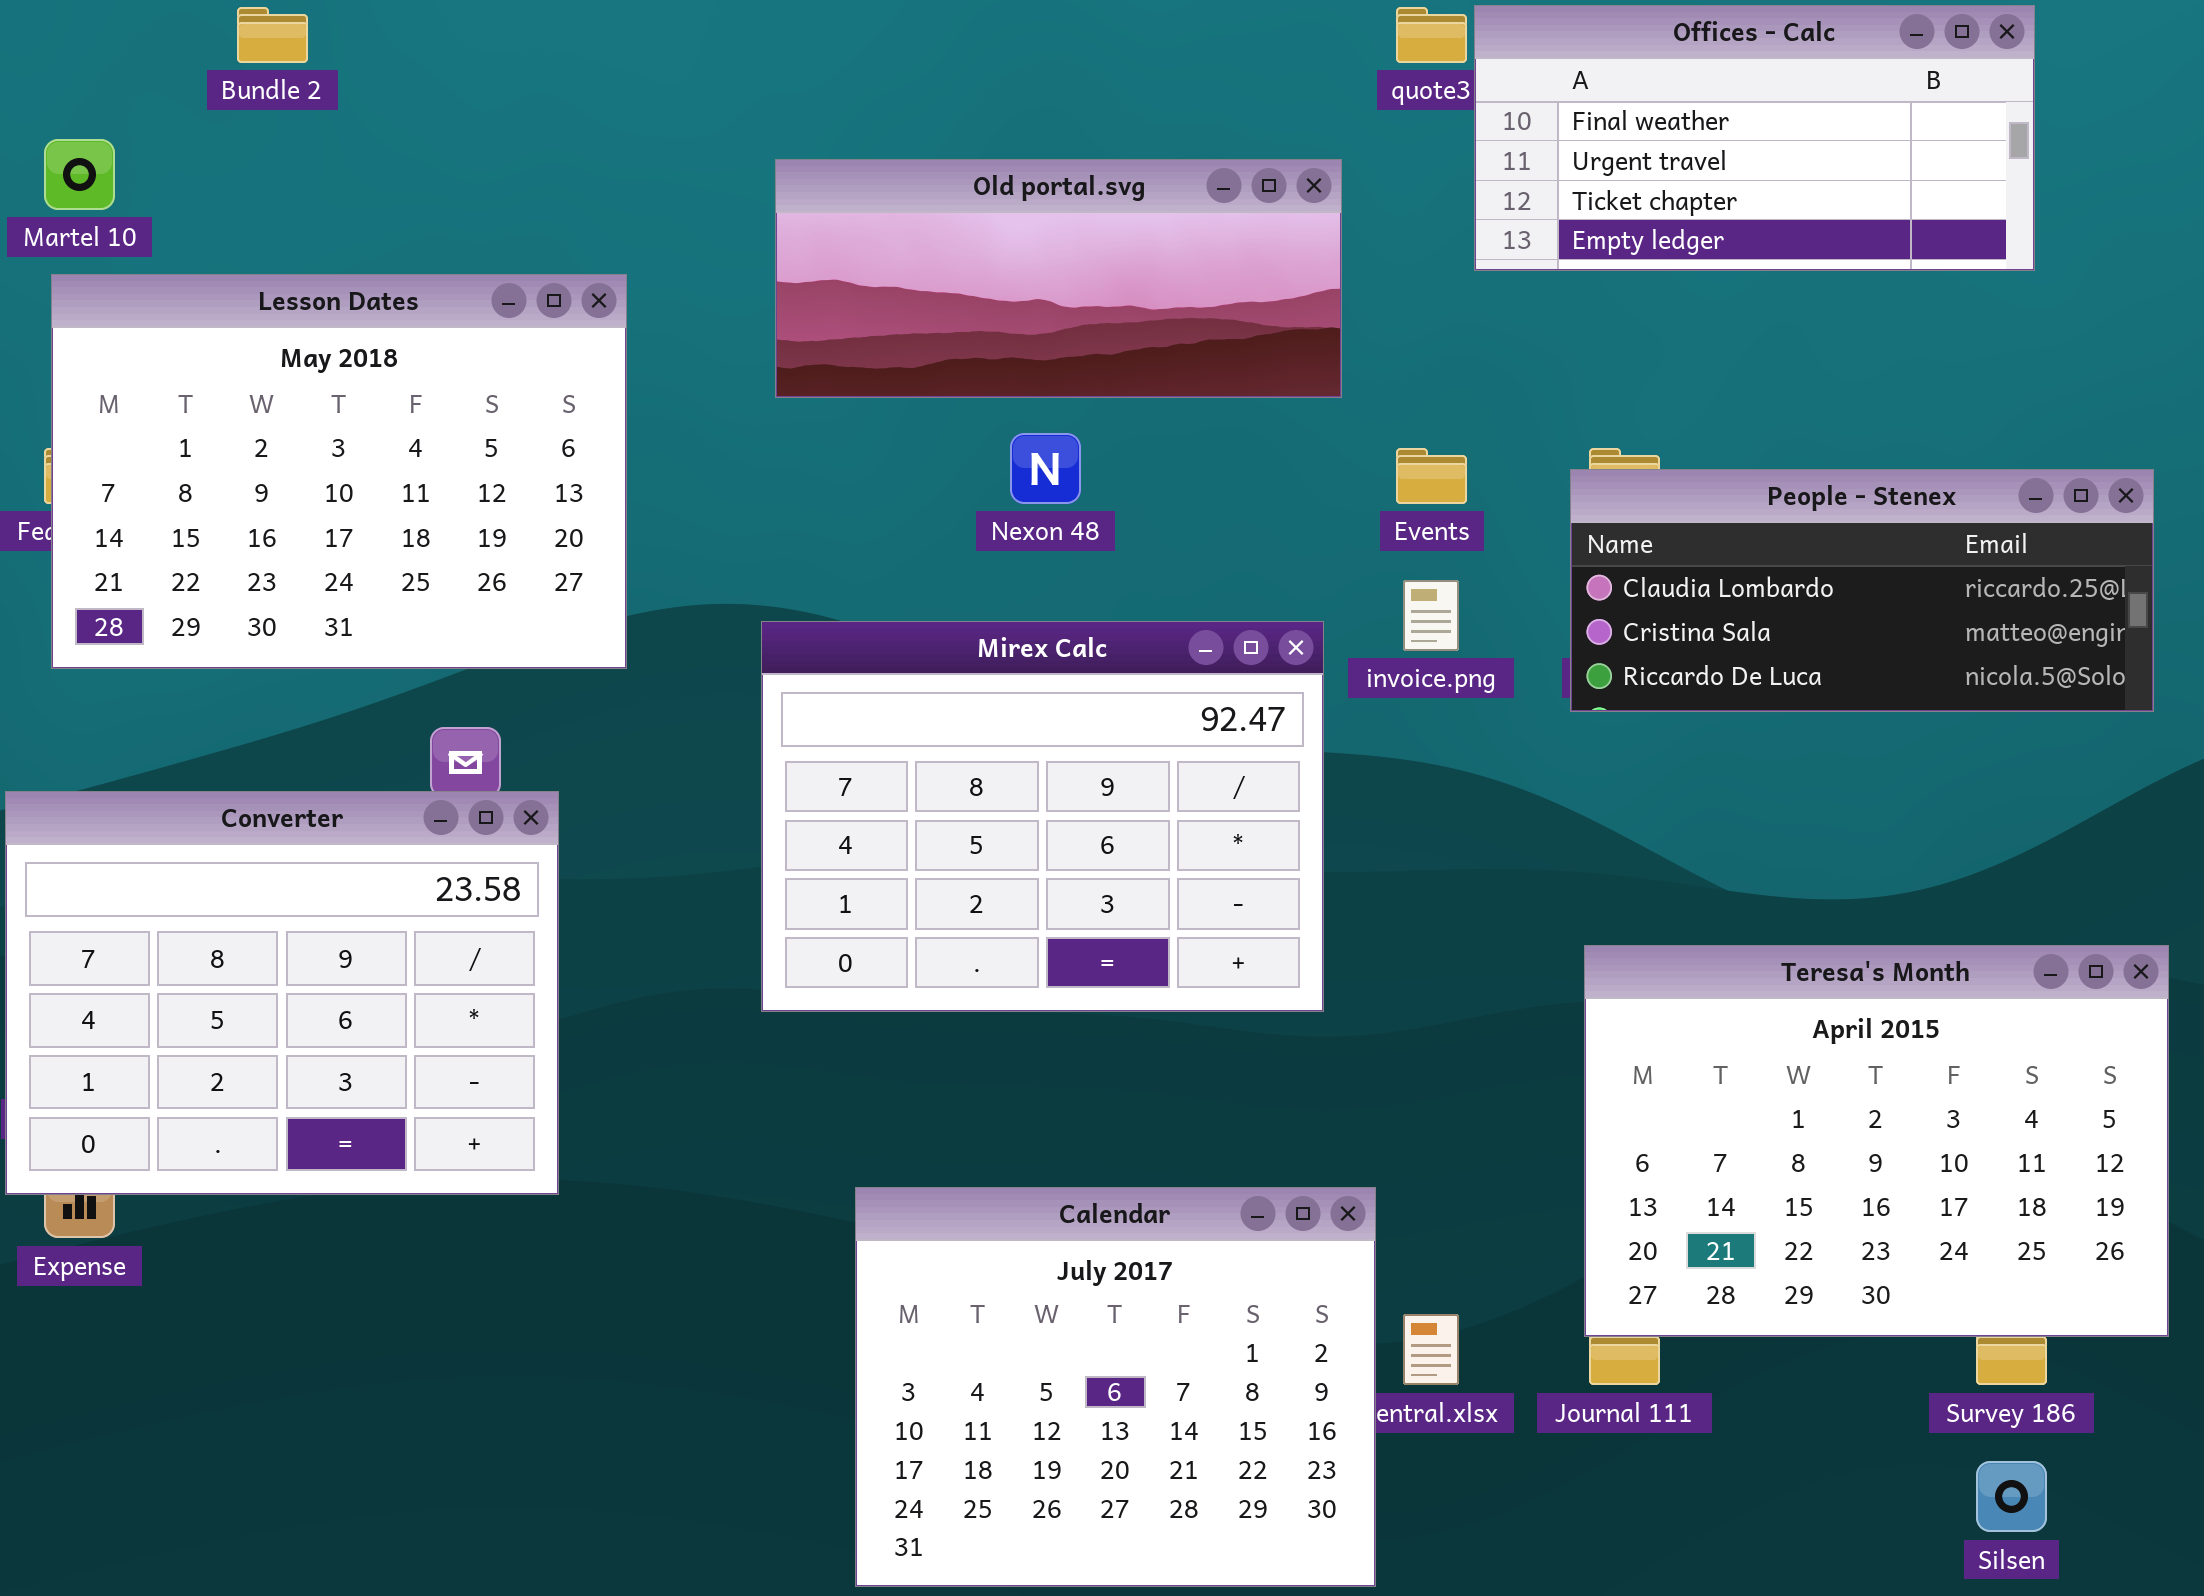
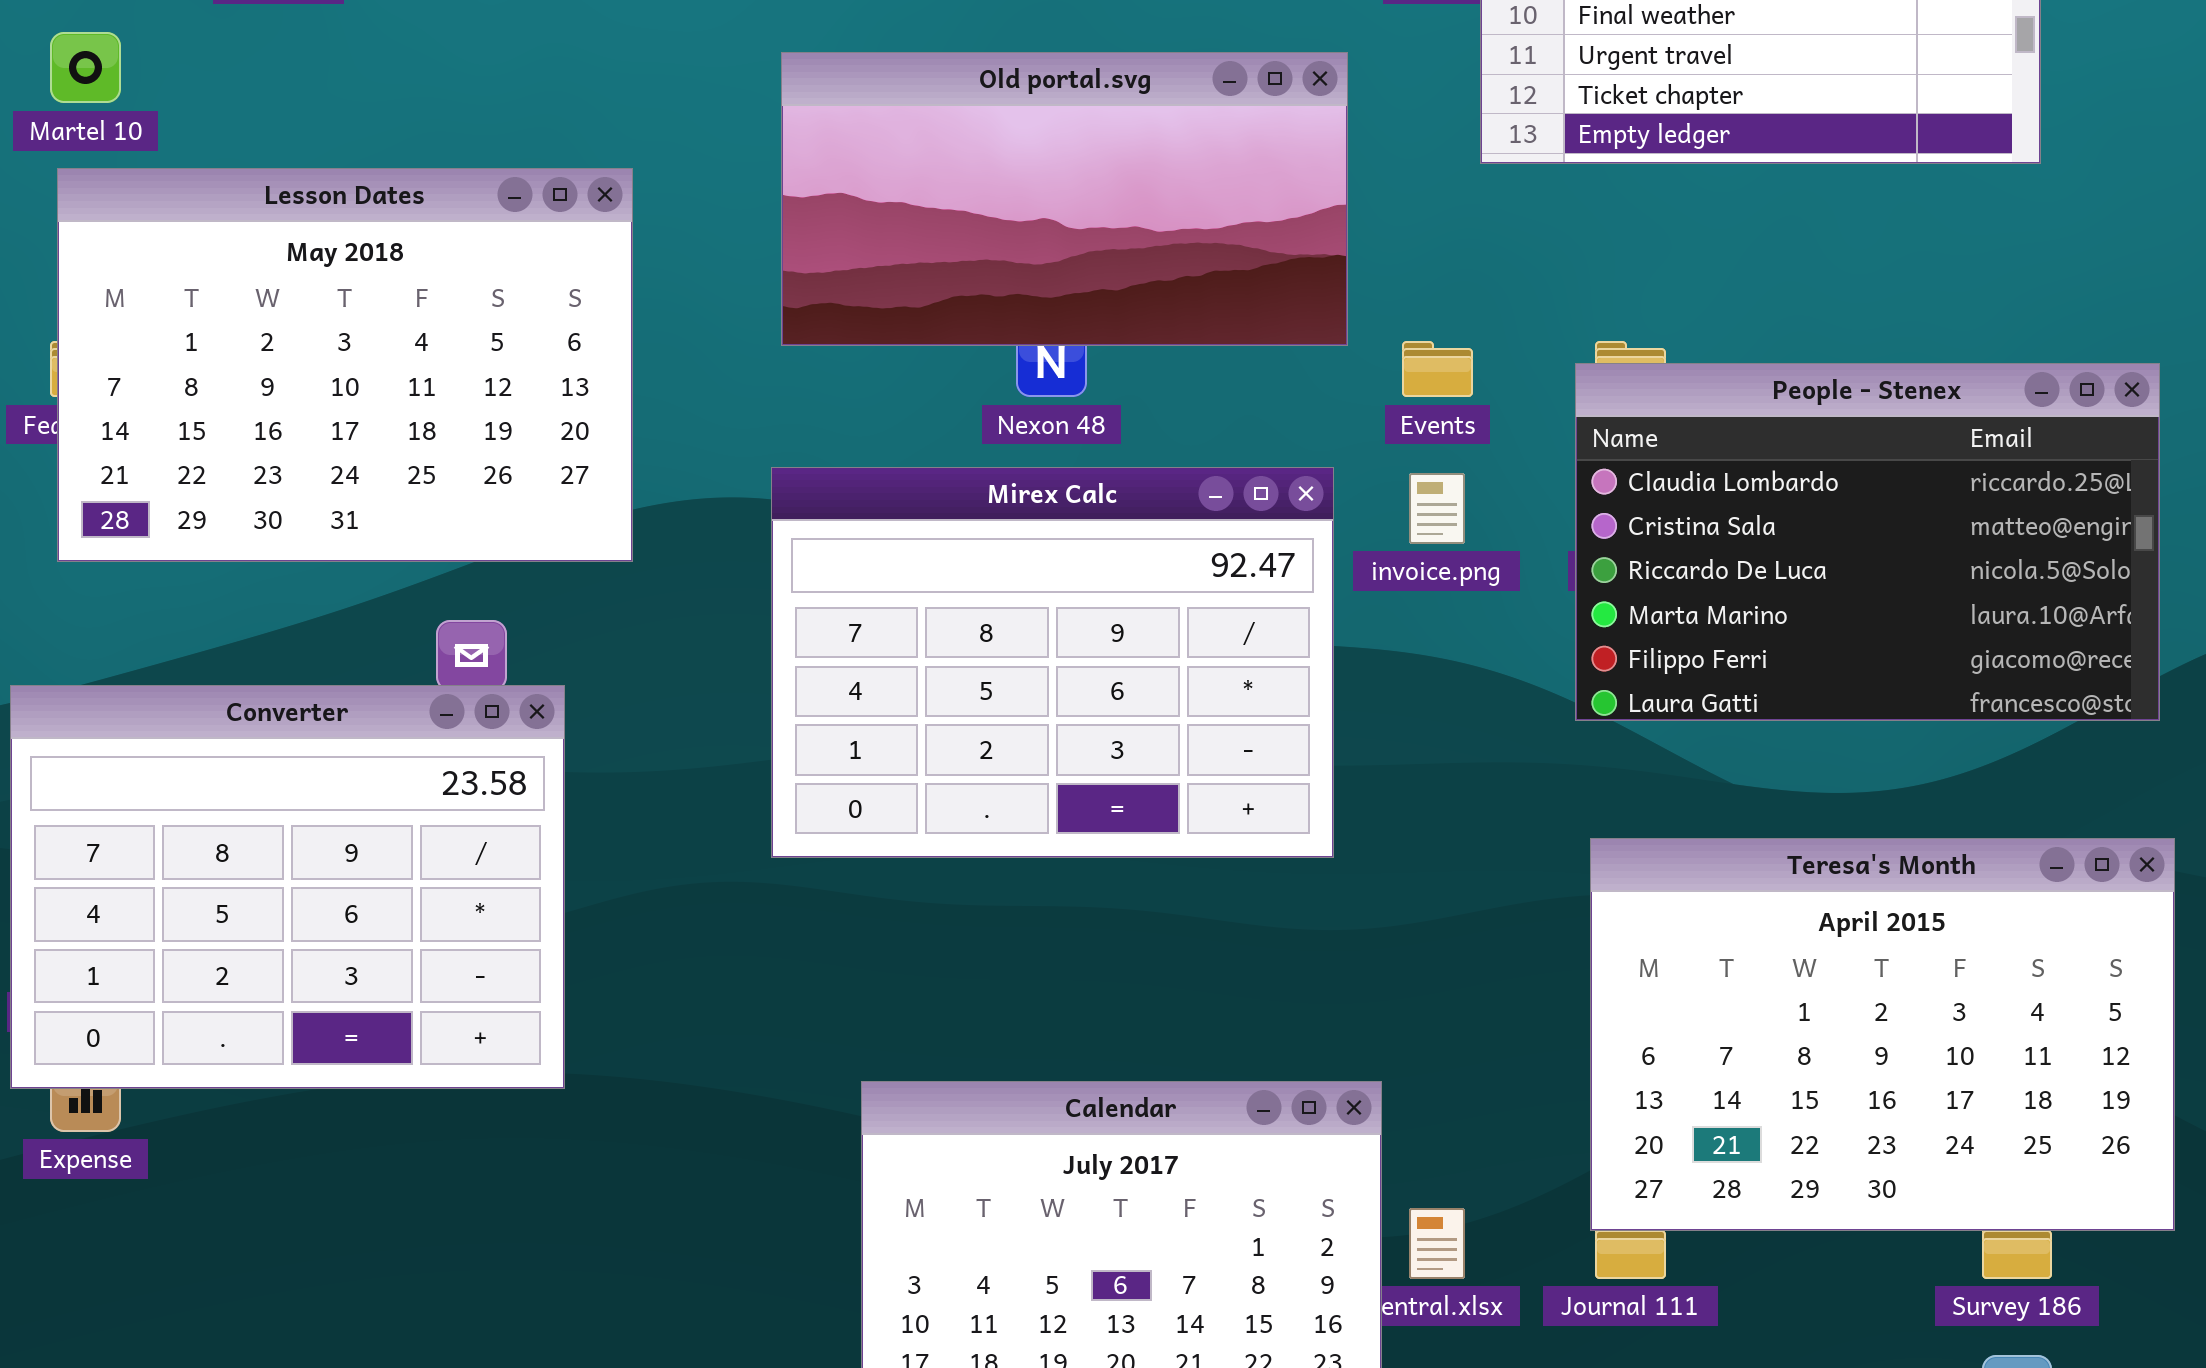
Old portal.svg: [775,159,1342,398] -> [781,52,1348,346], resized
People - Stenex: [1570,469,2154,712] -> [1575,363,2160,721], resized
Mirex Calc: [761,621,1324,1012] -> [771,467,1334,858], moved

